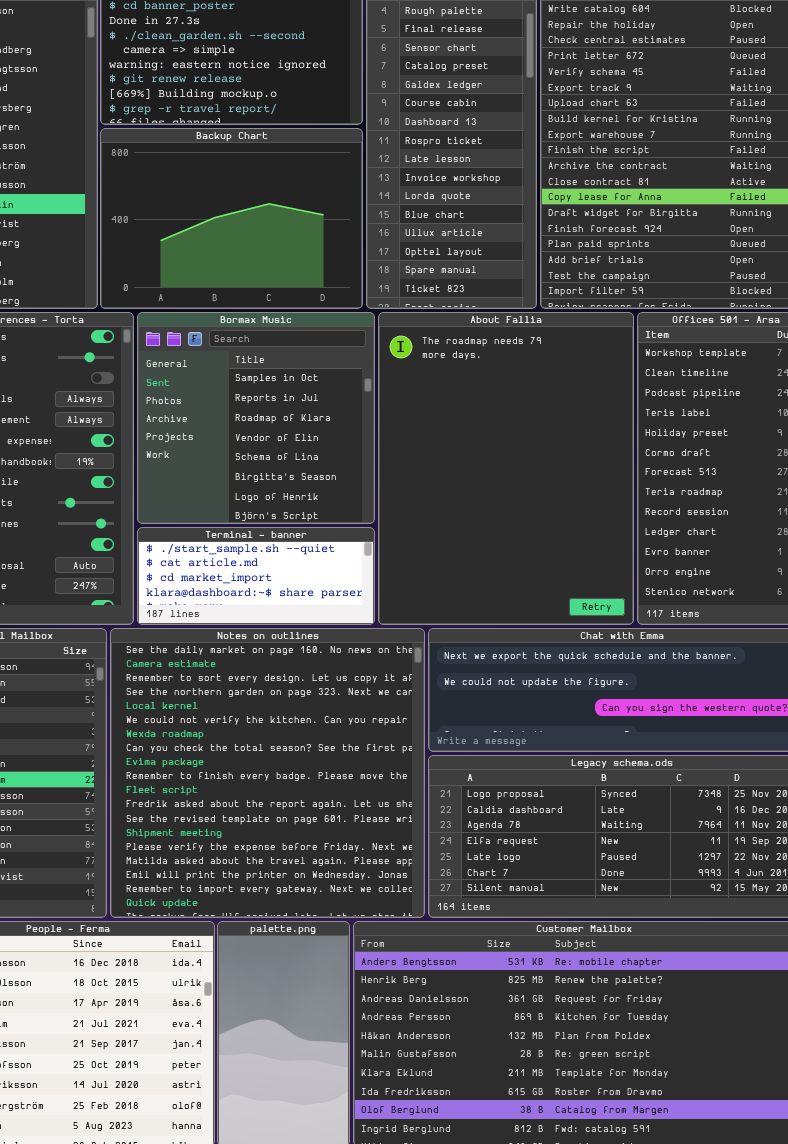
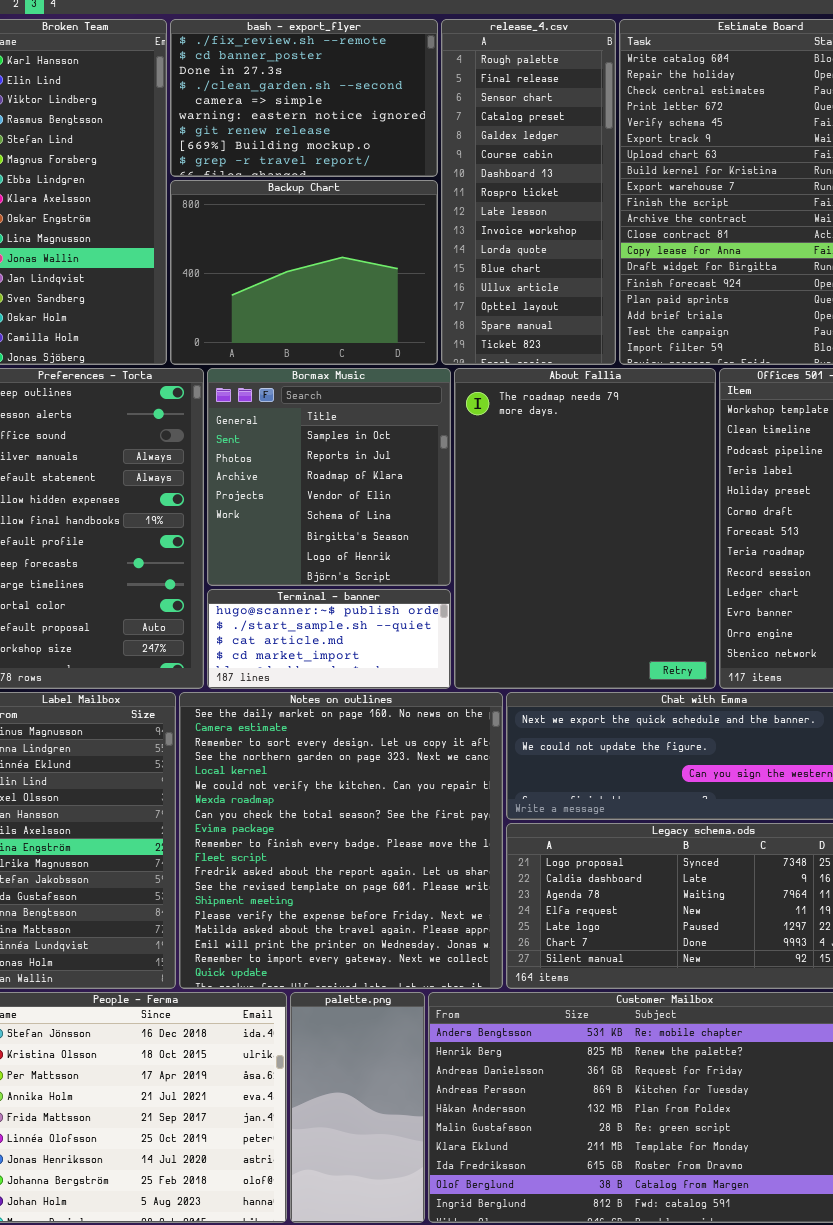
Terminal - banner: [137,527,375,625] -> [207,589,451,689], scrolled up 1 row

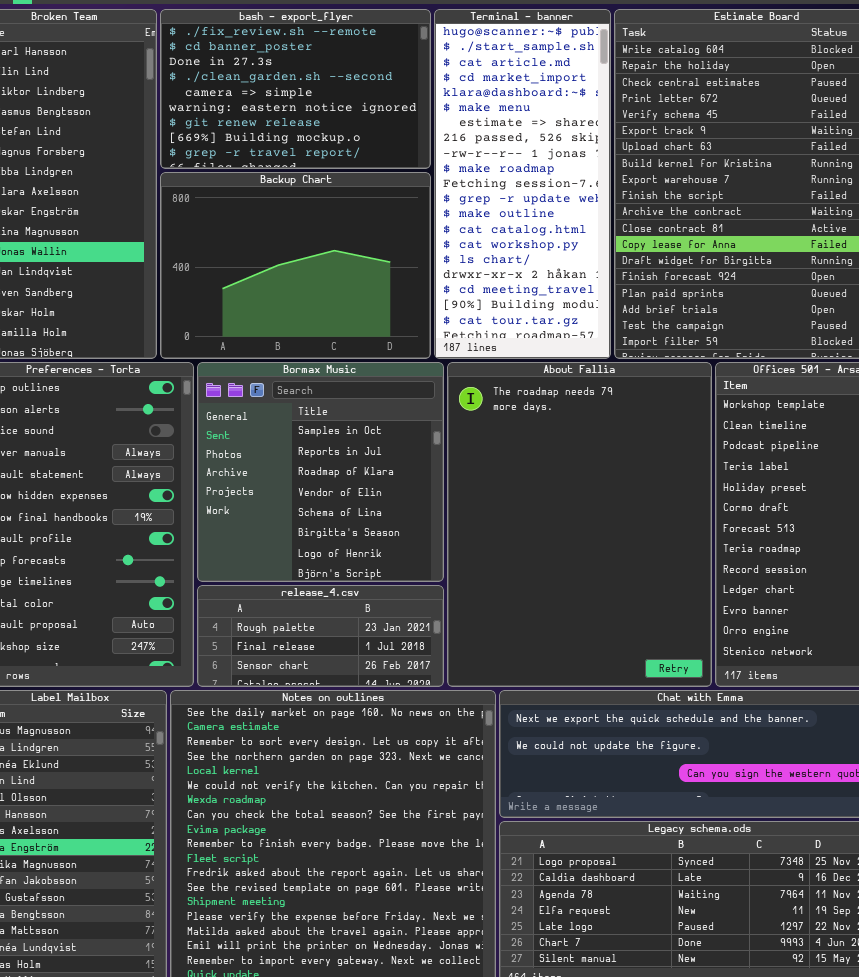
release_4.csv: [441,19,616,365] -> [197,585,444,687], moved, resized
Terminal - banner: [207,589,451,689] -> [434,9,611,359], moved, resized

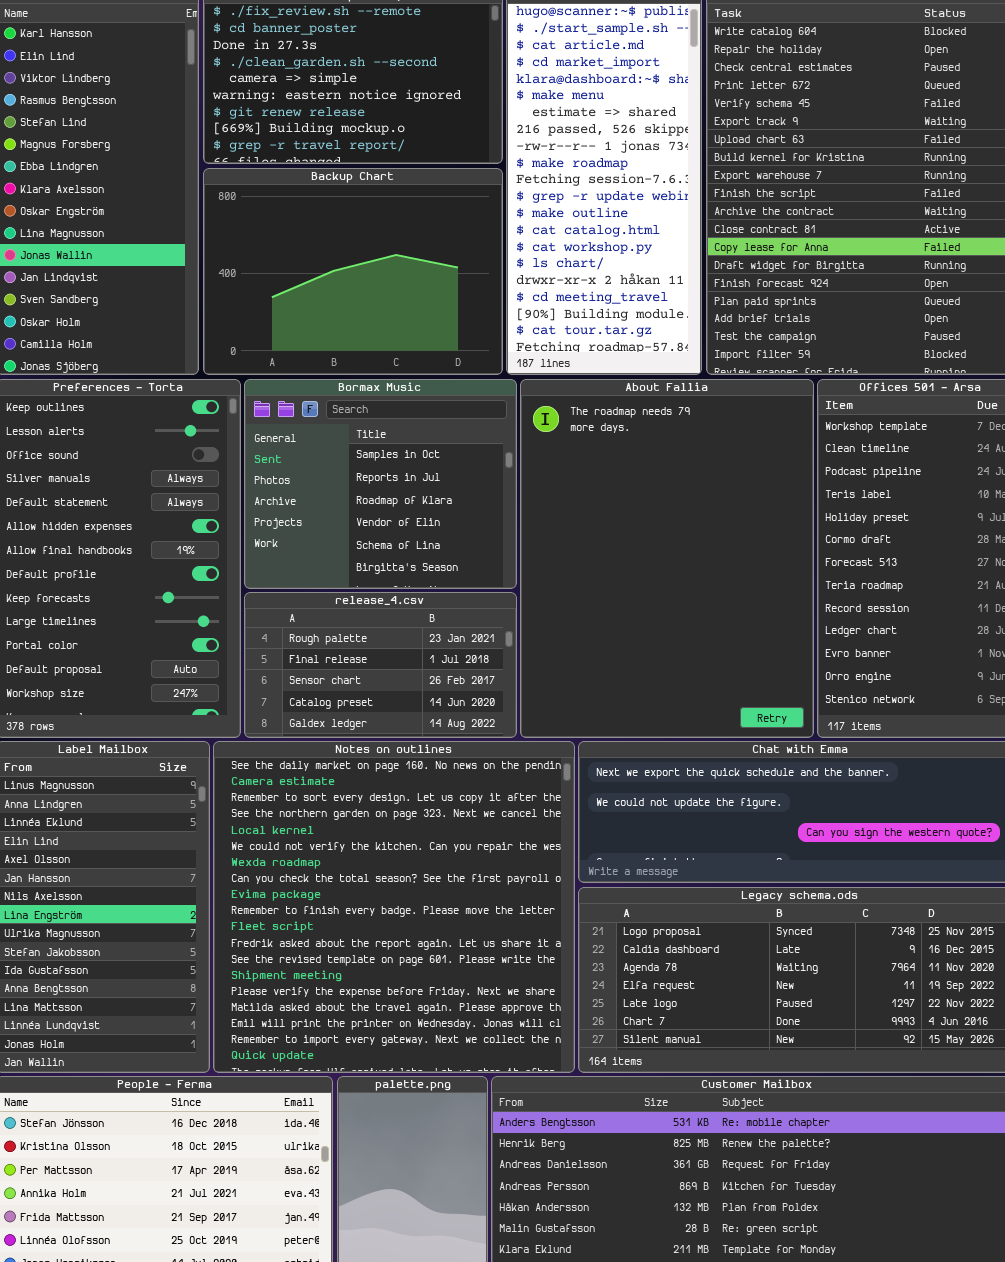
Bormax Music: [197,362,444,582] -> [244,379,517,589], resized
release_4.csv: [197,585,444,687] -> [244,592,517,738], resized

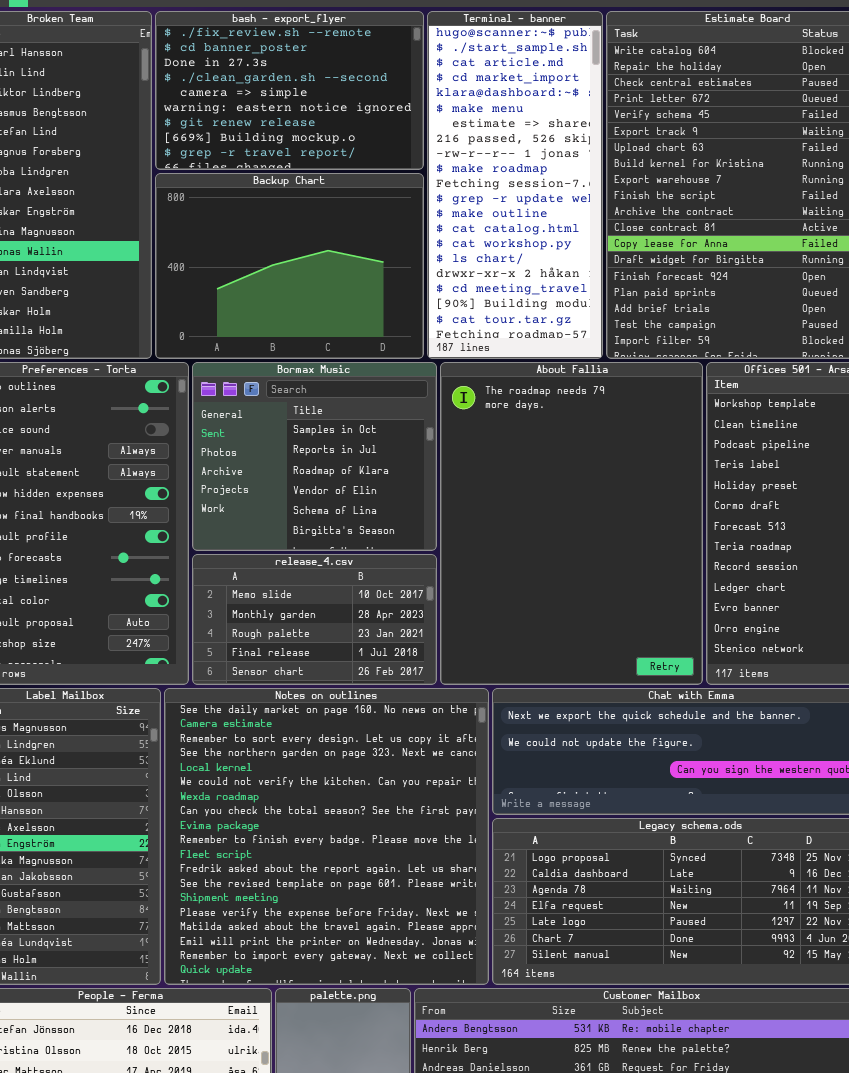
release_4.csv: [244,592,517,738] -> [192,554,437,685], scrolled up 2 rows

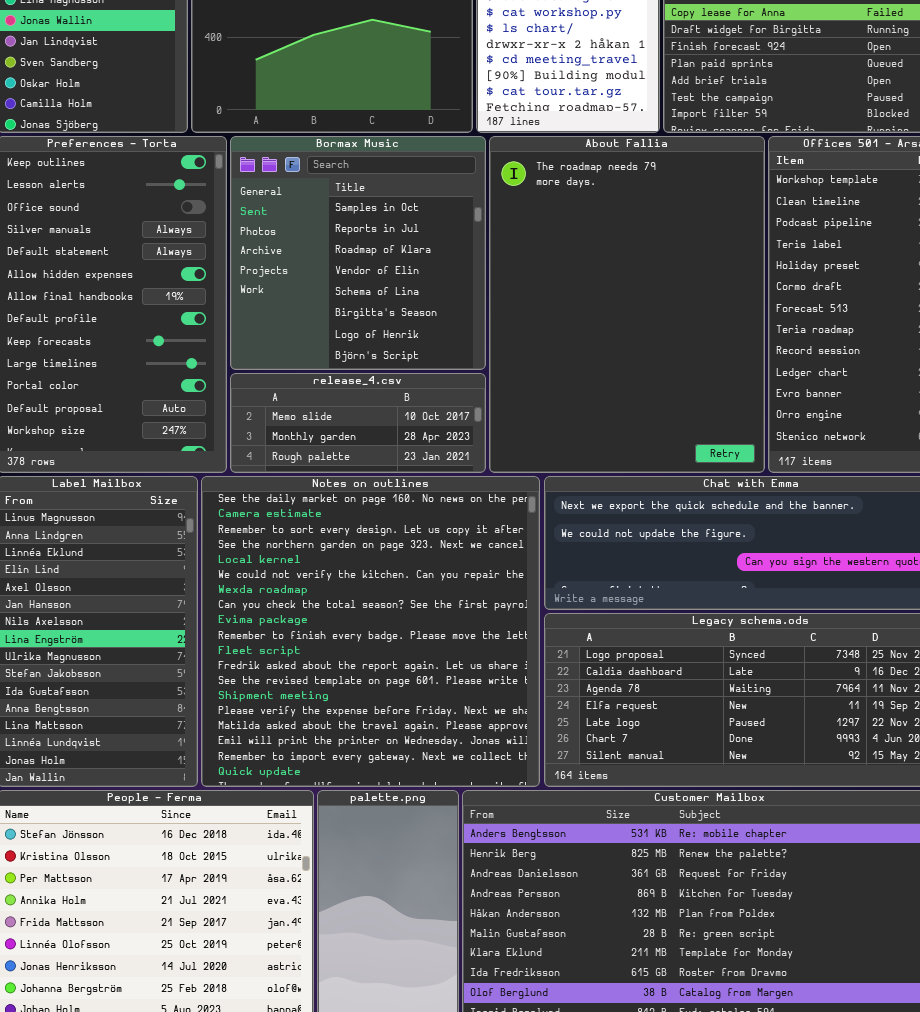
Bormax Music: [192,362,437,551] -> [230,136,486,370], resized
release_4.csv: [192,554,437,685] -> [230,373,486,473], resized

